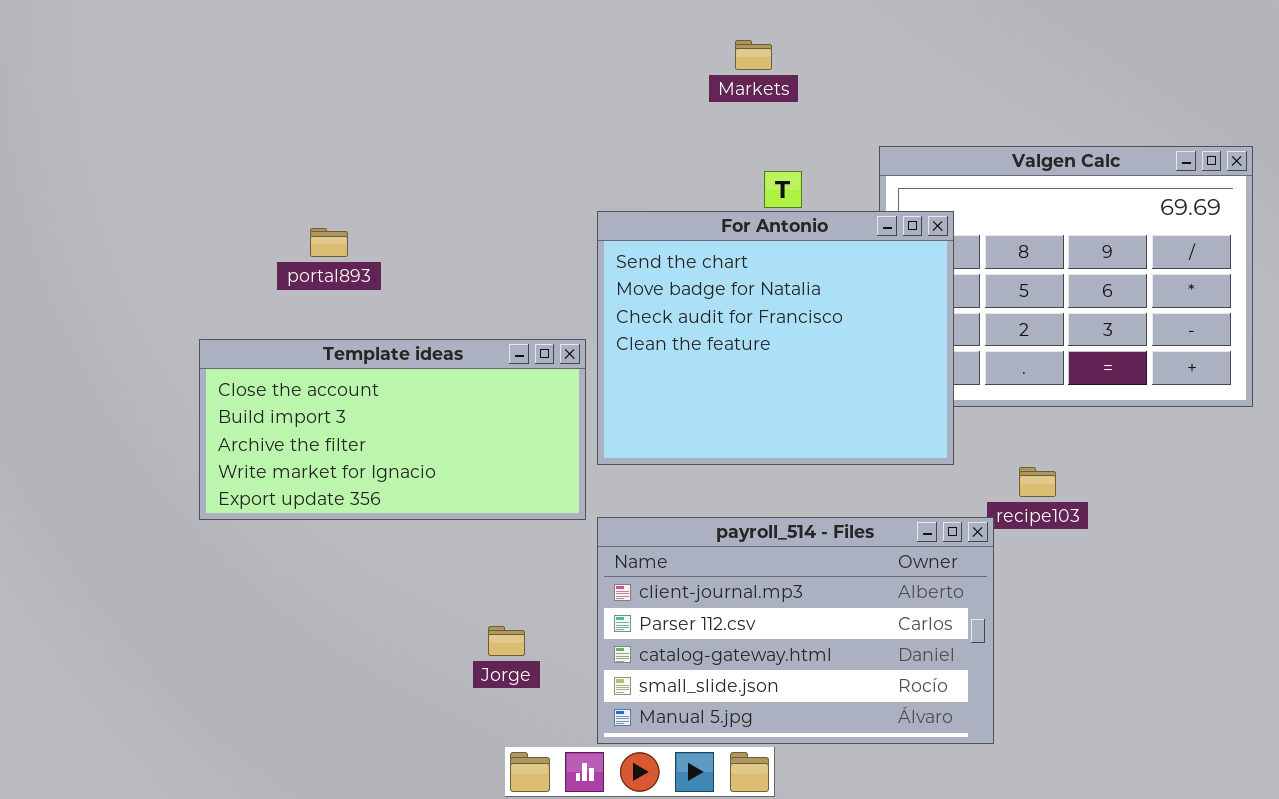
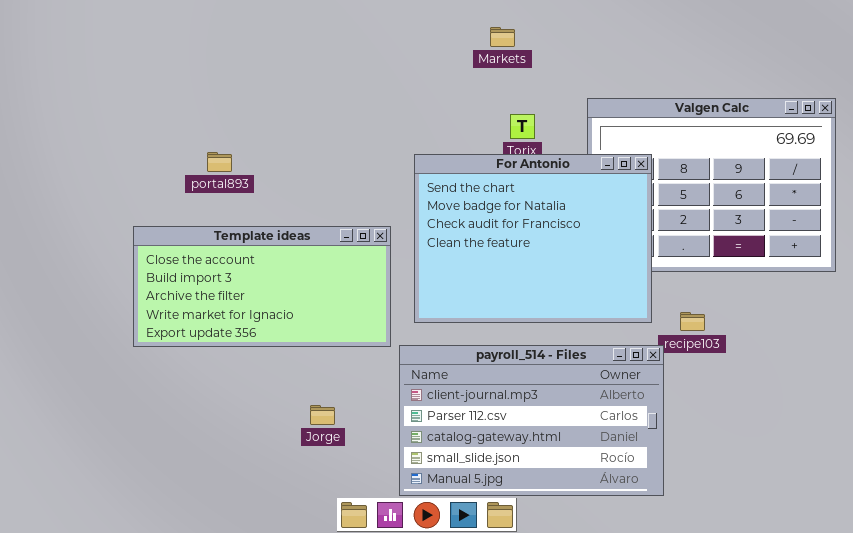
For Antonio: [597,211,954,465] -> [414,154,652,323], moved
Jorge: [488,626,525,656] -> [310,405,335,425], moved

